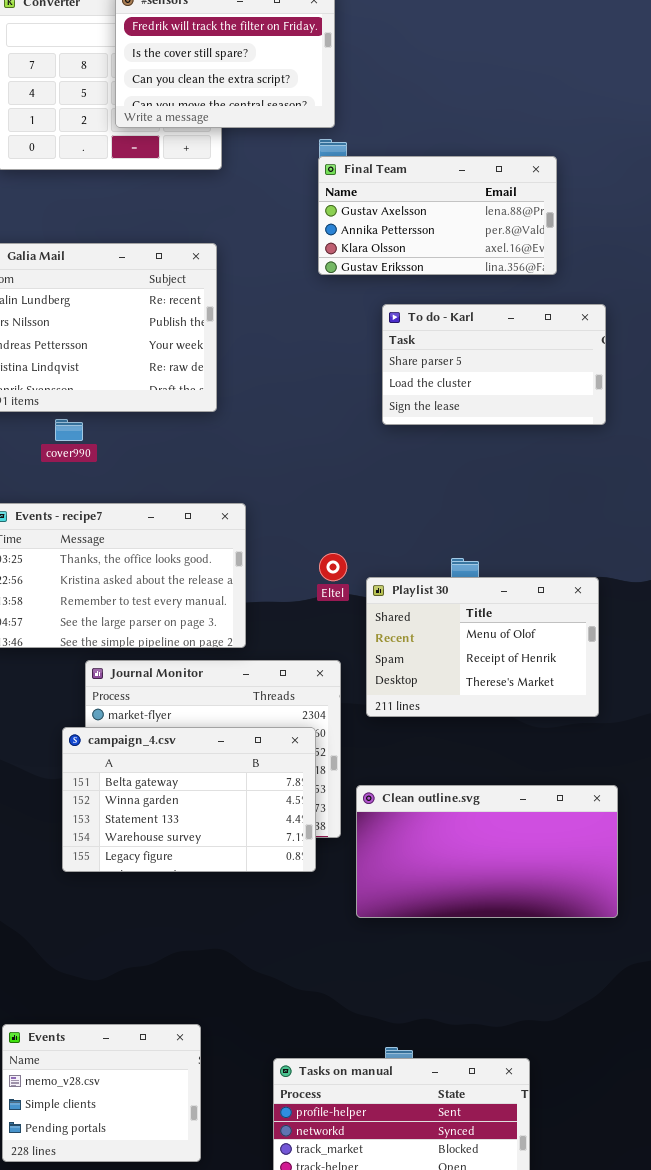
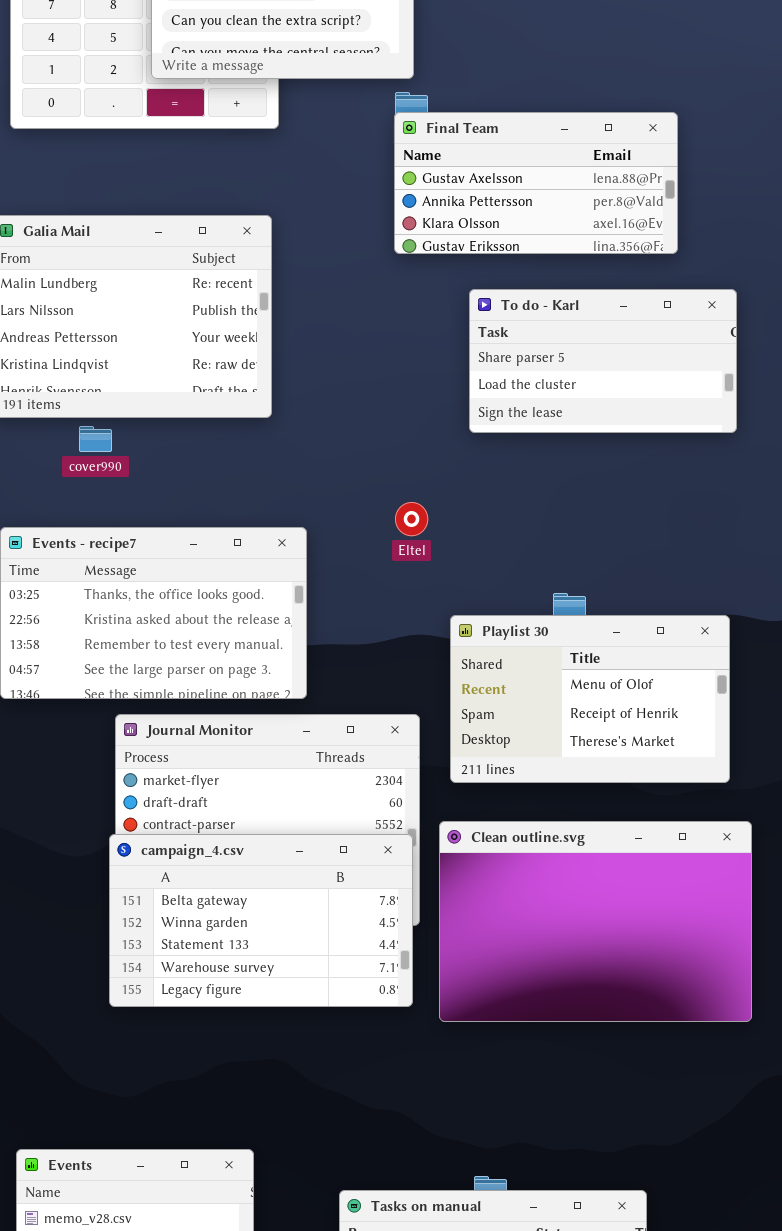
Eltel: [319,553,347,581] -> [395,502,428,536], moved
campaign_4.csv: [62,727,316,872] -> [109,834,413,1007], moved
Clean outline.svg: [356,785,618,918] -> [439,821,752,1022], resized

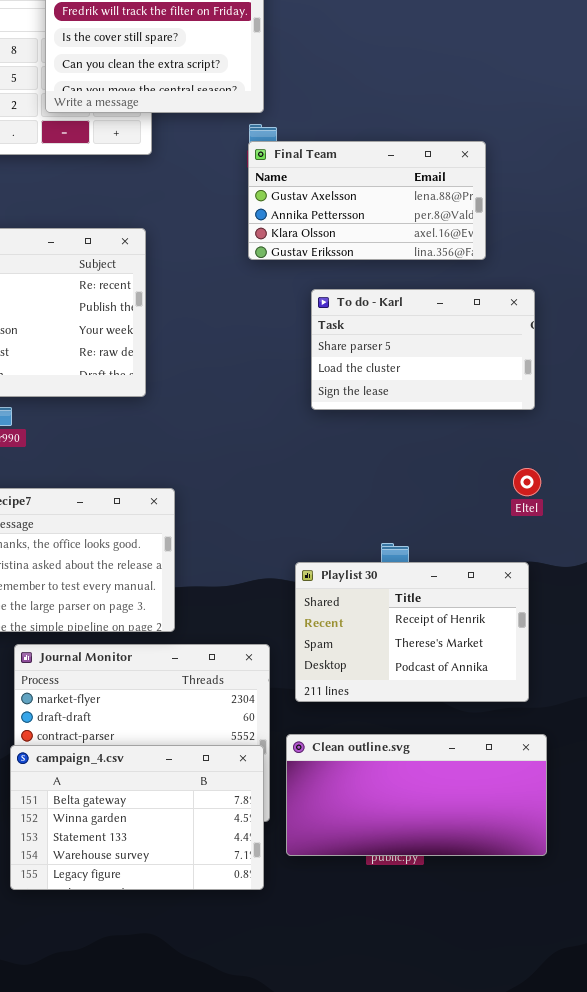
Eltel: [395,502,428,536] -> [513,468,541,496], moved
Playlist 30: [450,615,730,783] -> [295,562,529,702], scrolled down 1 row
Clean outline.svg: [439,821,752,1022] -> [286,734,547,856], resized

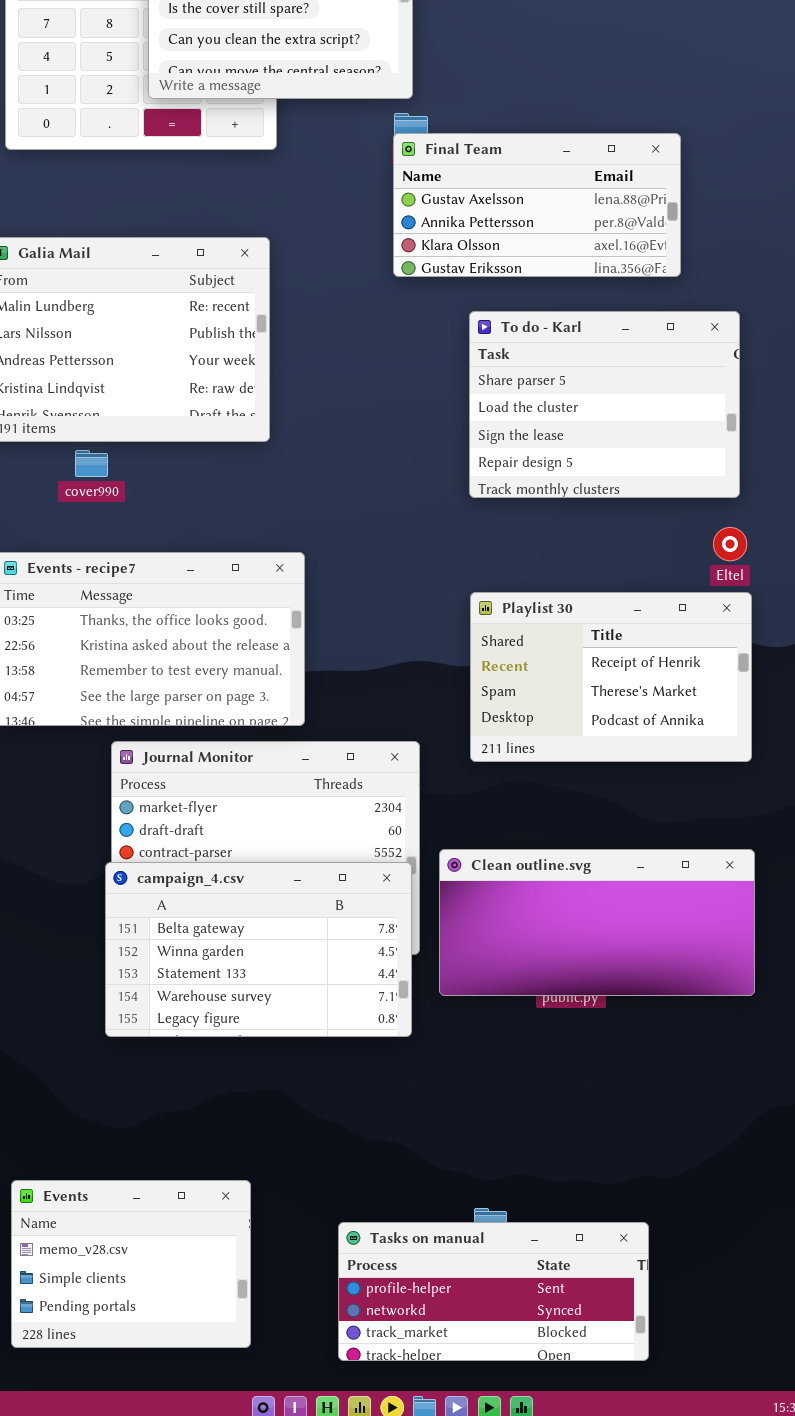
To do - Karl: [311,289,535,410] -> [469,311,740,498], resized
Playlist 30: [295,562,529,702] -> [470,592,752,762], moved

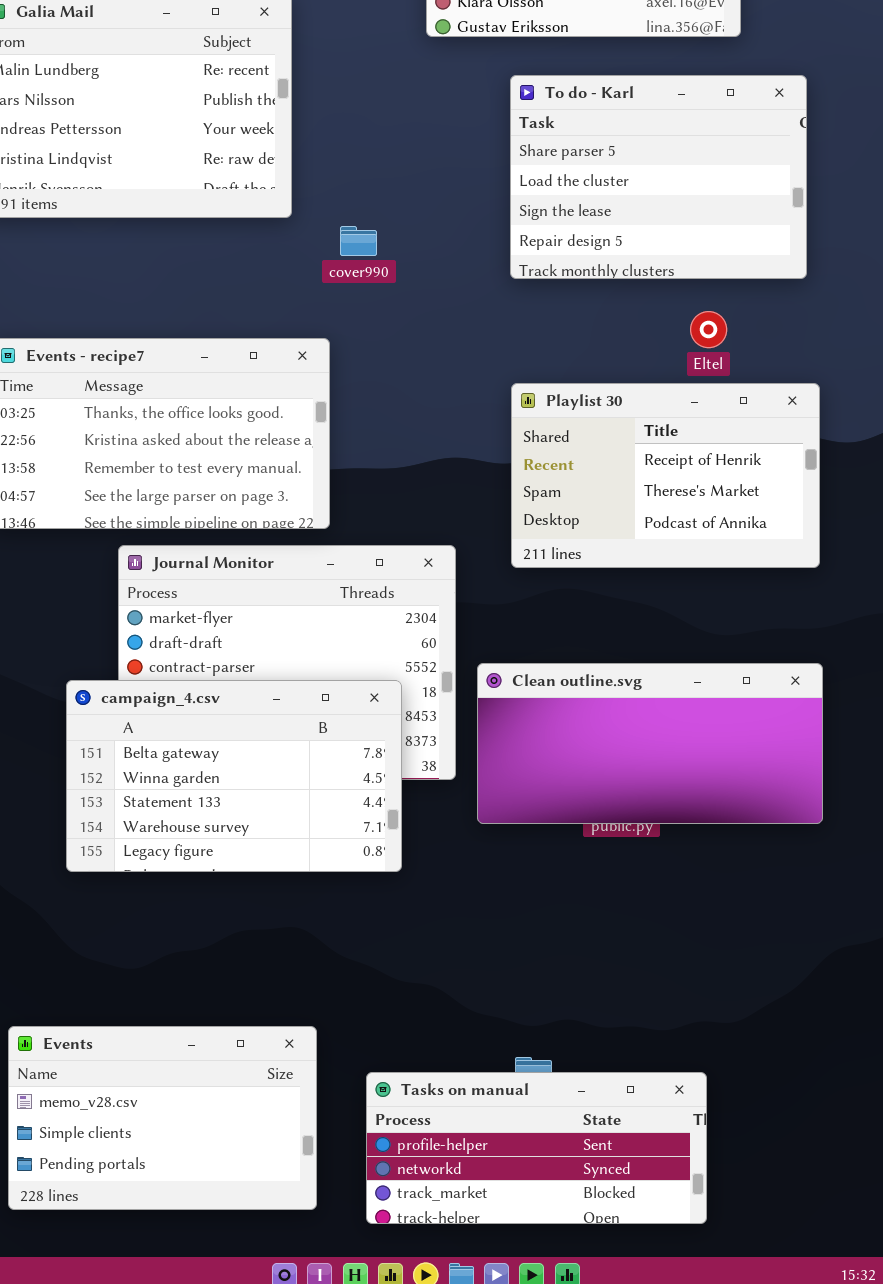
cover990: [75,450,108,477] -> [340,226,377,256], moved
Eltel: [713,527,747,561] -> [690,311,727,348], moved
campaign_4.csv: [105,862,412,1037] -> [66,680,402,872], moved
Events: [11,1180,251,1348] -> [8,1026,317,1210], resized

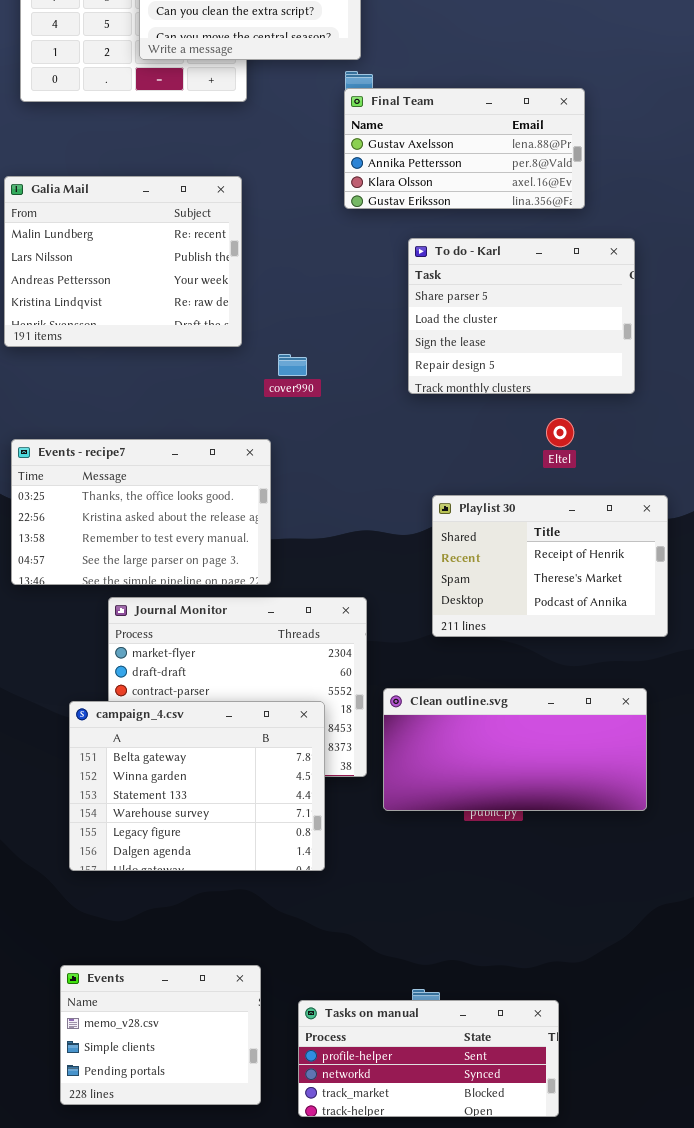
Playlist 30: [511,383,820,568] -> [432,495,668,637], moved
campaign_4.csv: [66,680,402,872] -> [69,701,325,871], resized
Events: [8,1026,317,1210] -> [60,965,261,1105], resized

